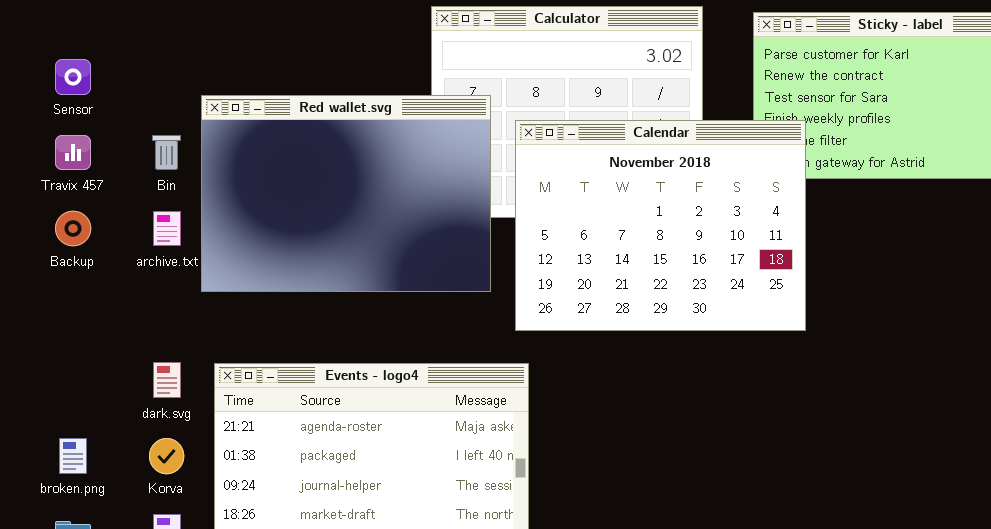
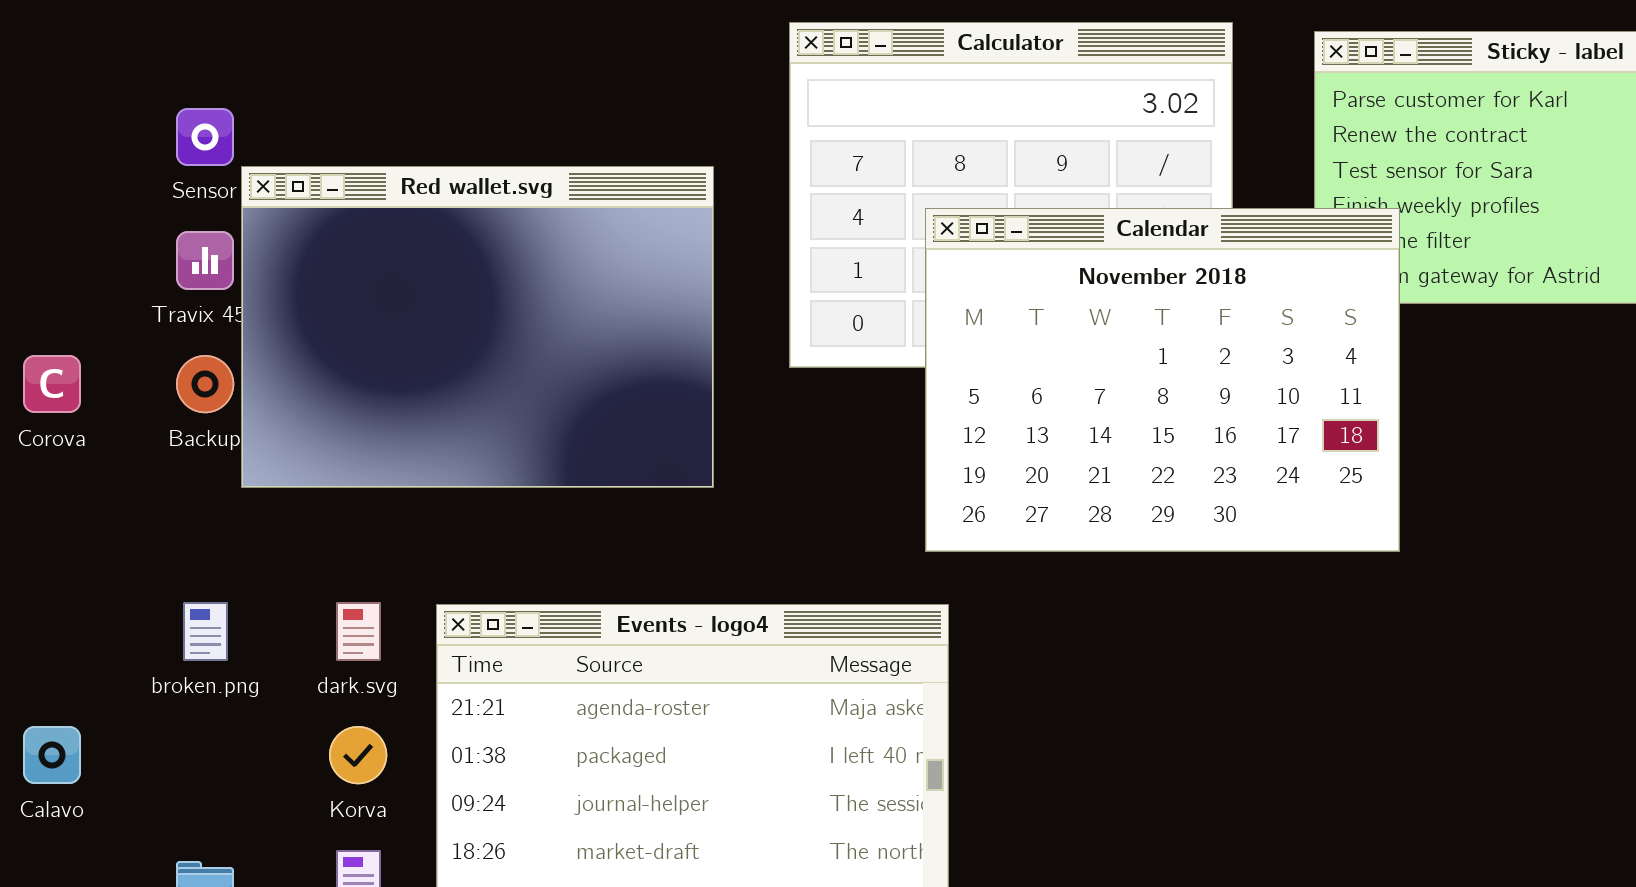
Red wallet.svg: [201,95,491,292] -> [241,166,714,488], moved
broken.png: [59,438,87,474] -> [183,602,228,661], moved

